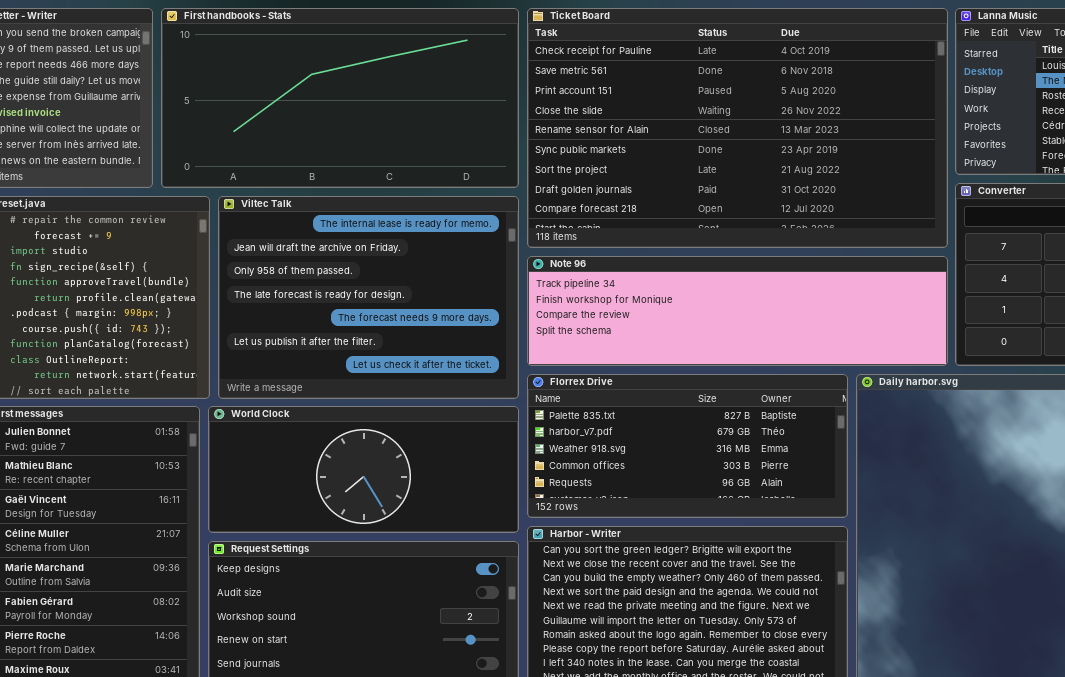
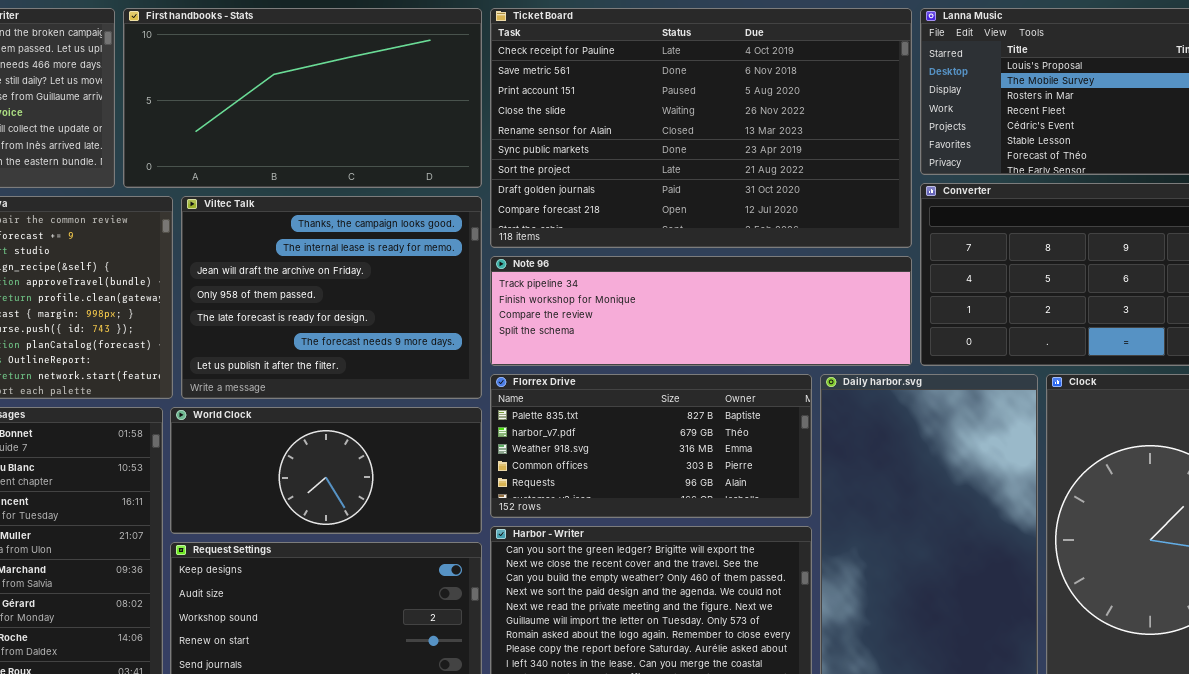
Viltec Talk: [218,196,519,399] -> [181,196,482,399], scrolled up 1 row

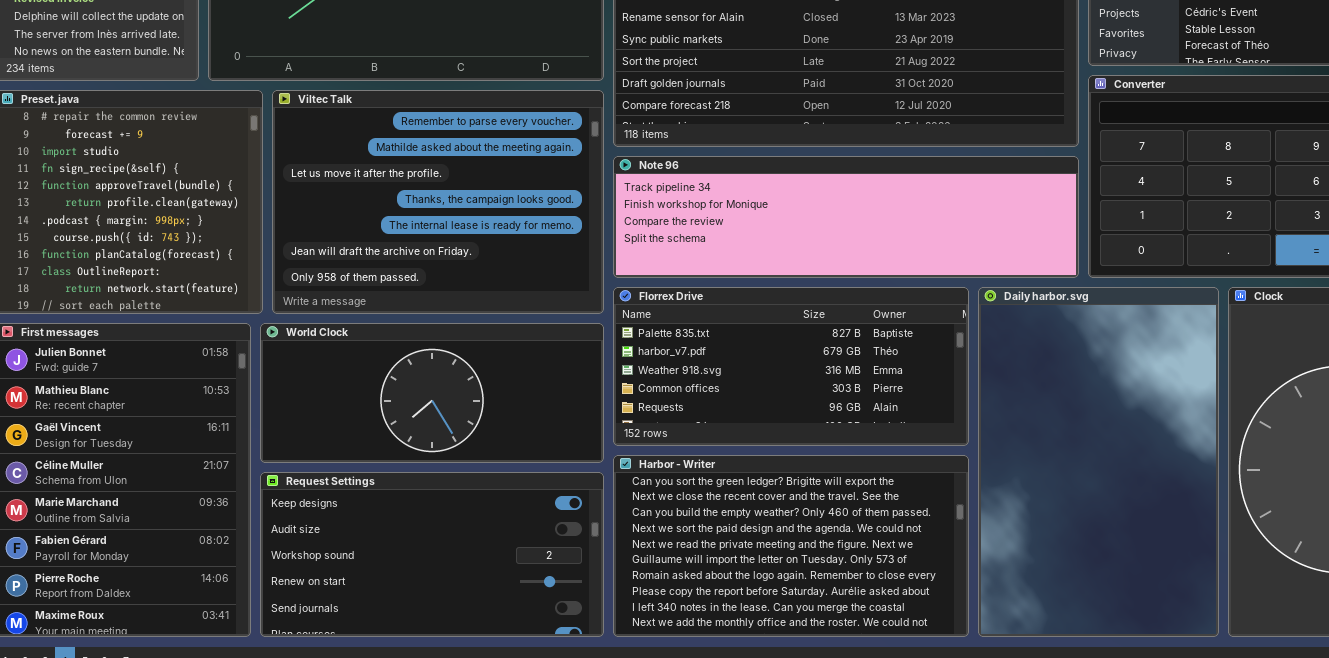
Viltec Talk: [181,196,482,399] -> [272,90,604,314], scrolled up 3 rows

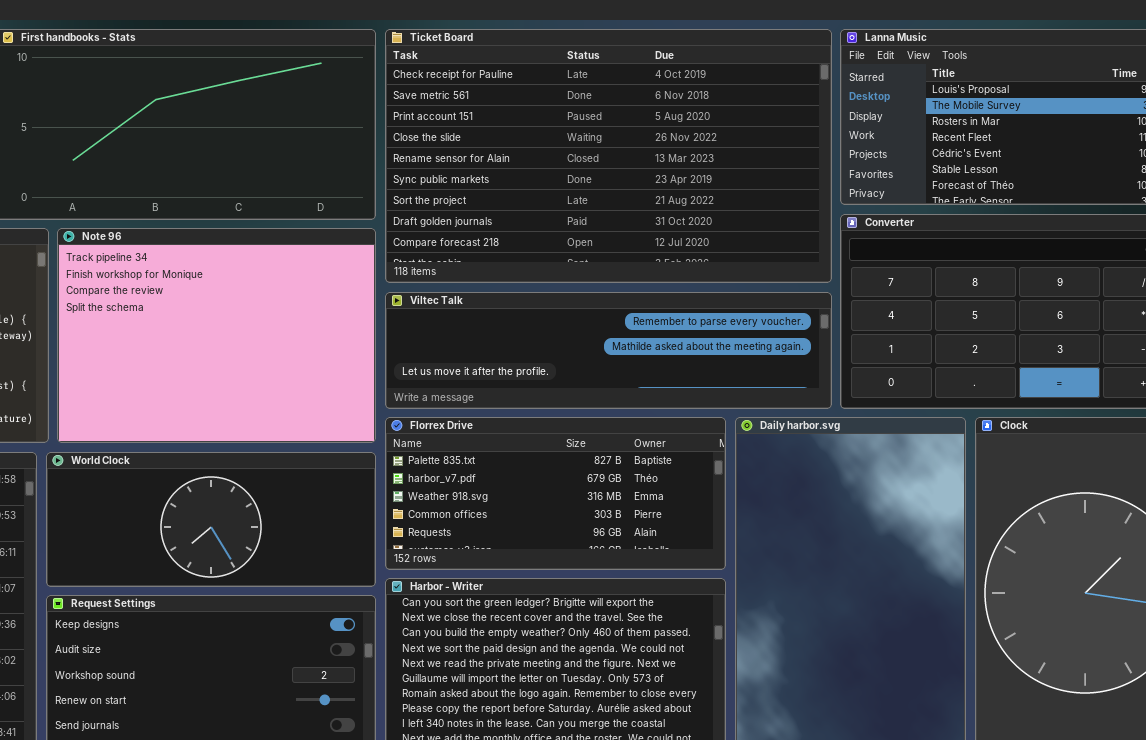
Viltec Talk: [272,90,604,314] -> [385,292,832,409], moved, resized
Note 96: [613,156,1079,278] -> [57,228,376,443], moved, resized

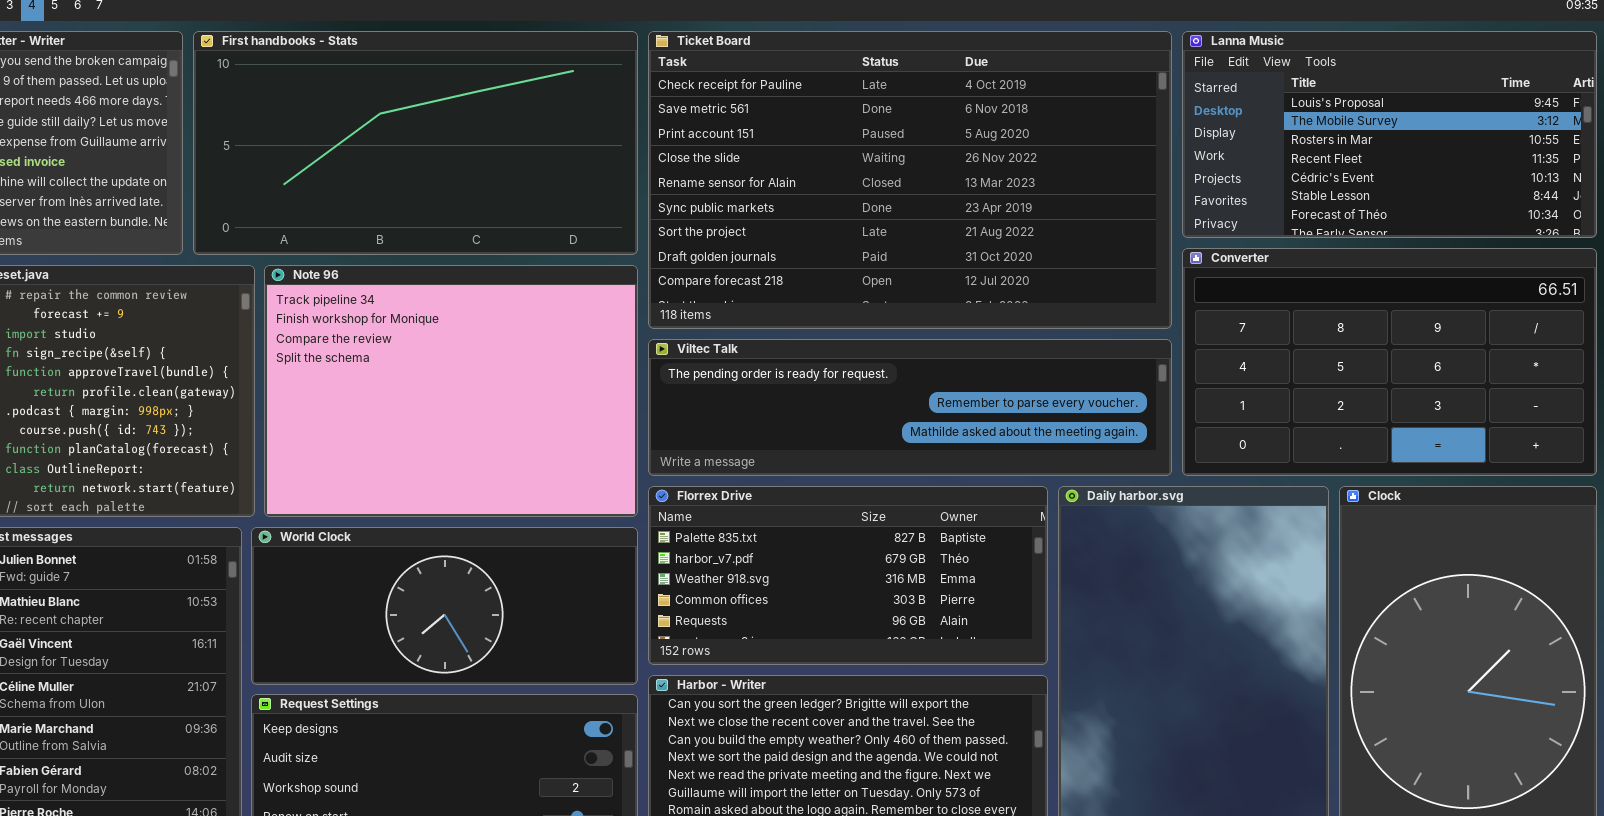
Viltec Talk: [385,292,832,409] -> [648,339,1172,476], scrolled up 1 row

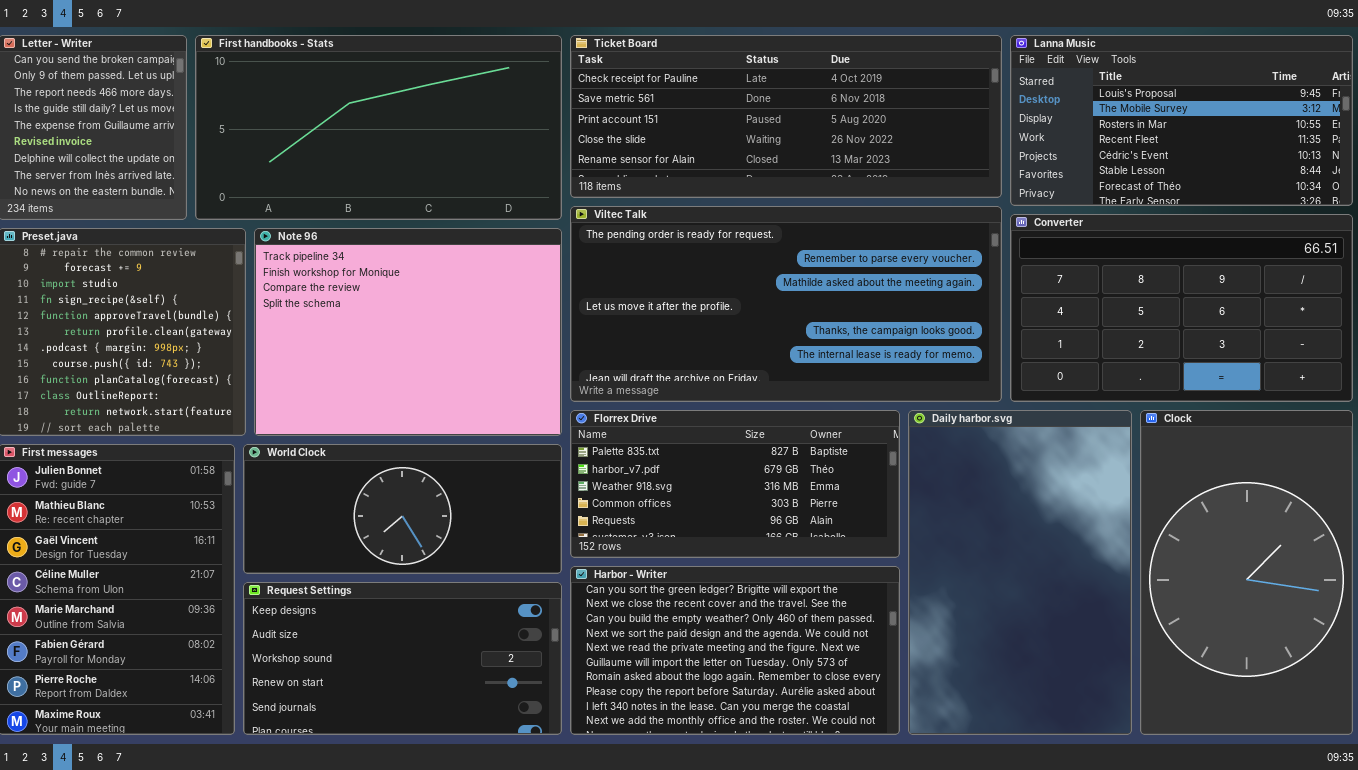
Ticket Board: [648,31,1172,329] -> [570,35,1002,198], resized
Viltec Talk: [648,339,1172,476] -> [570,206,1002,402], resized

